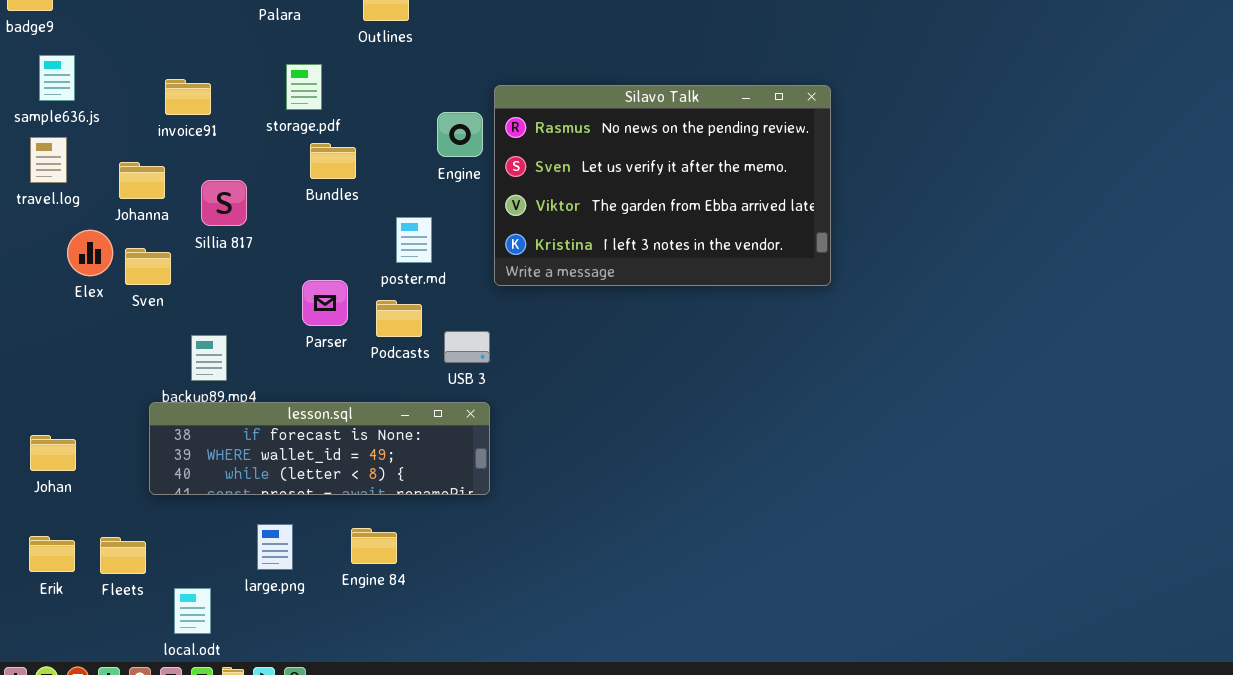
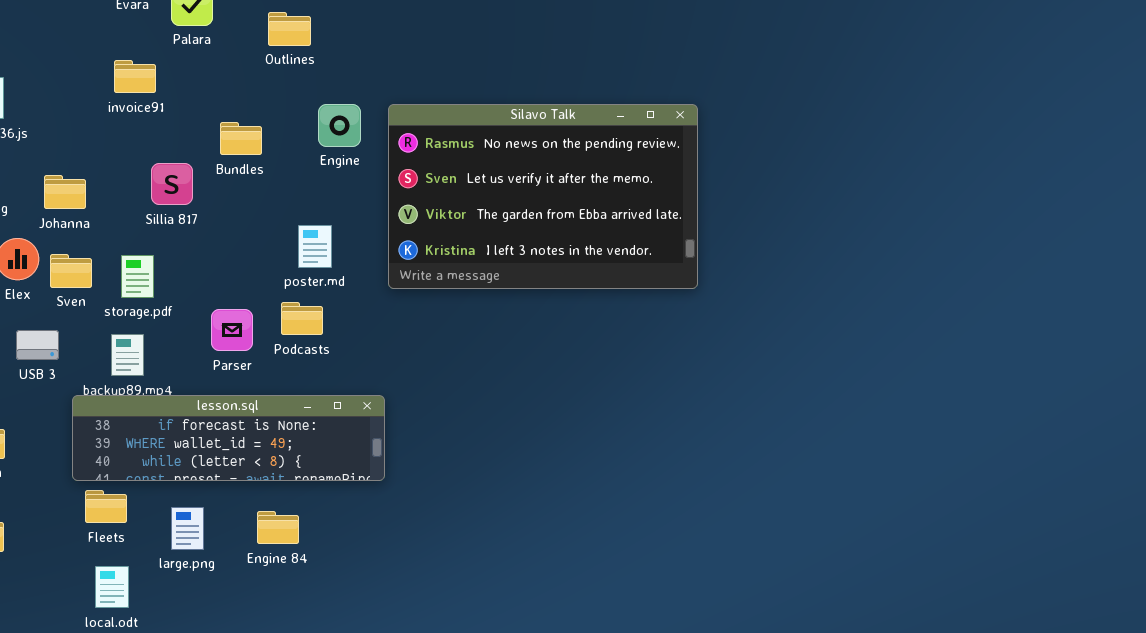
storage.pdf: [286,64,322,110] -> [121,255,154,298], moved
invoice91: [165,79,211,115] -> [114,60,156,93], moved
Engine: [437,112,483,157] -> [318,104,361,147], moved
Bundles: [310,143,356,179] -> [220,122,262,155], moved
Sillia 817: [201,180,247,226] -> [151,163,193,205], moved
Parser: [302,280,348,326] -> [211,309,253,351], moved
USB 3: [444,331,490,363] -> [16,330,59,360], moved
Fleets: [100,537,146,574] -> [85,490,127,523], moved

